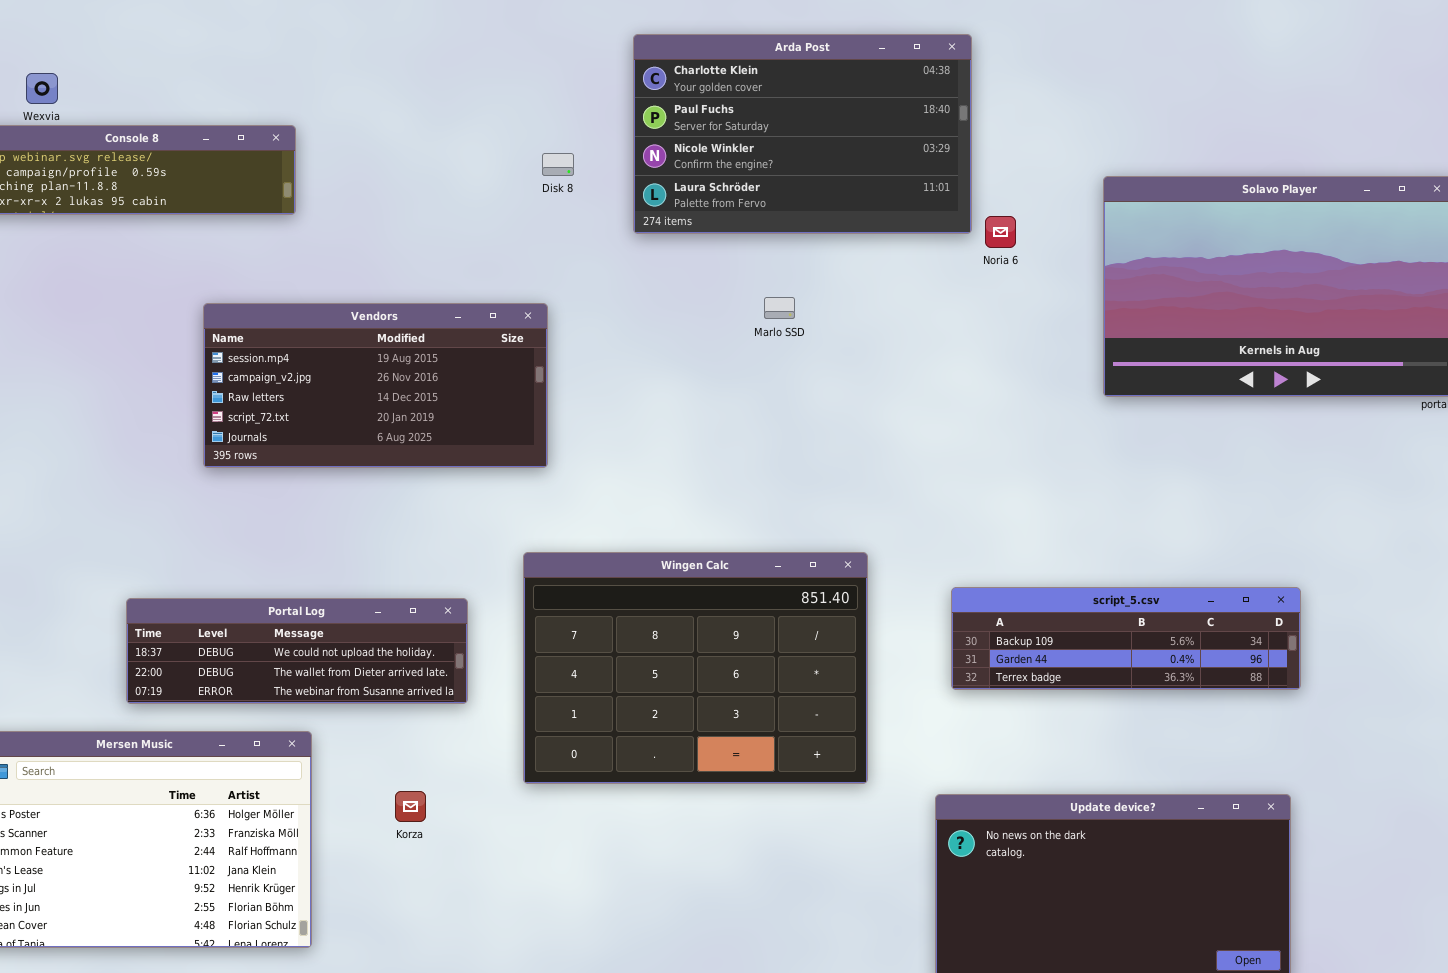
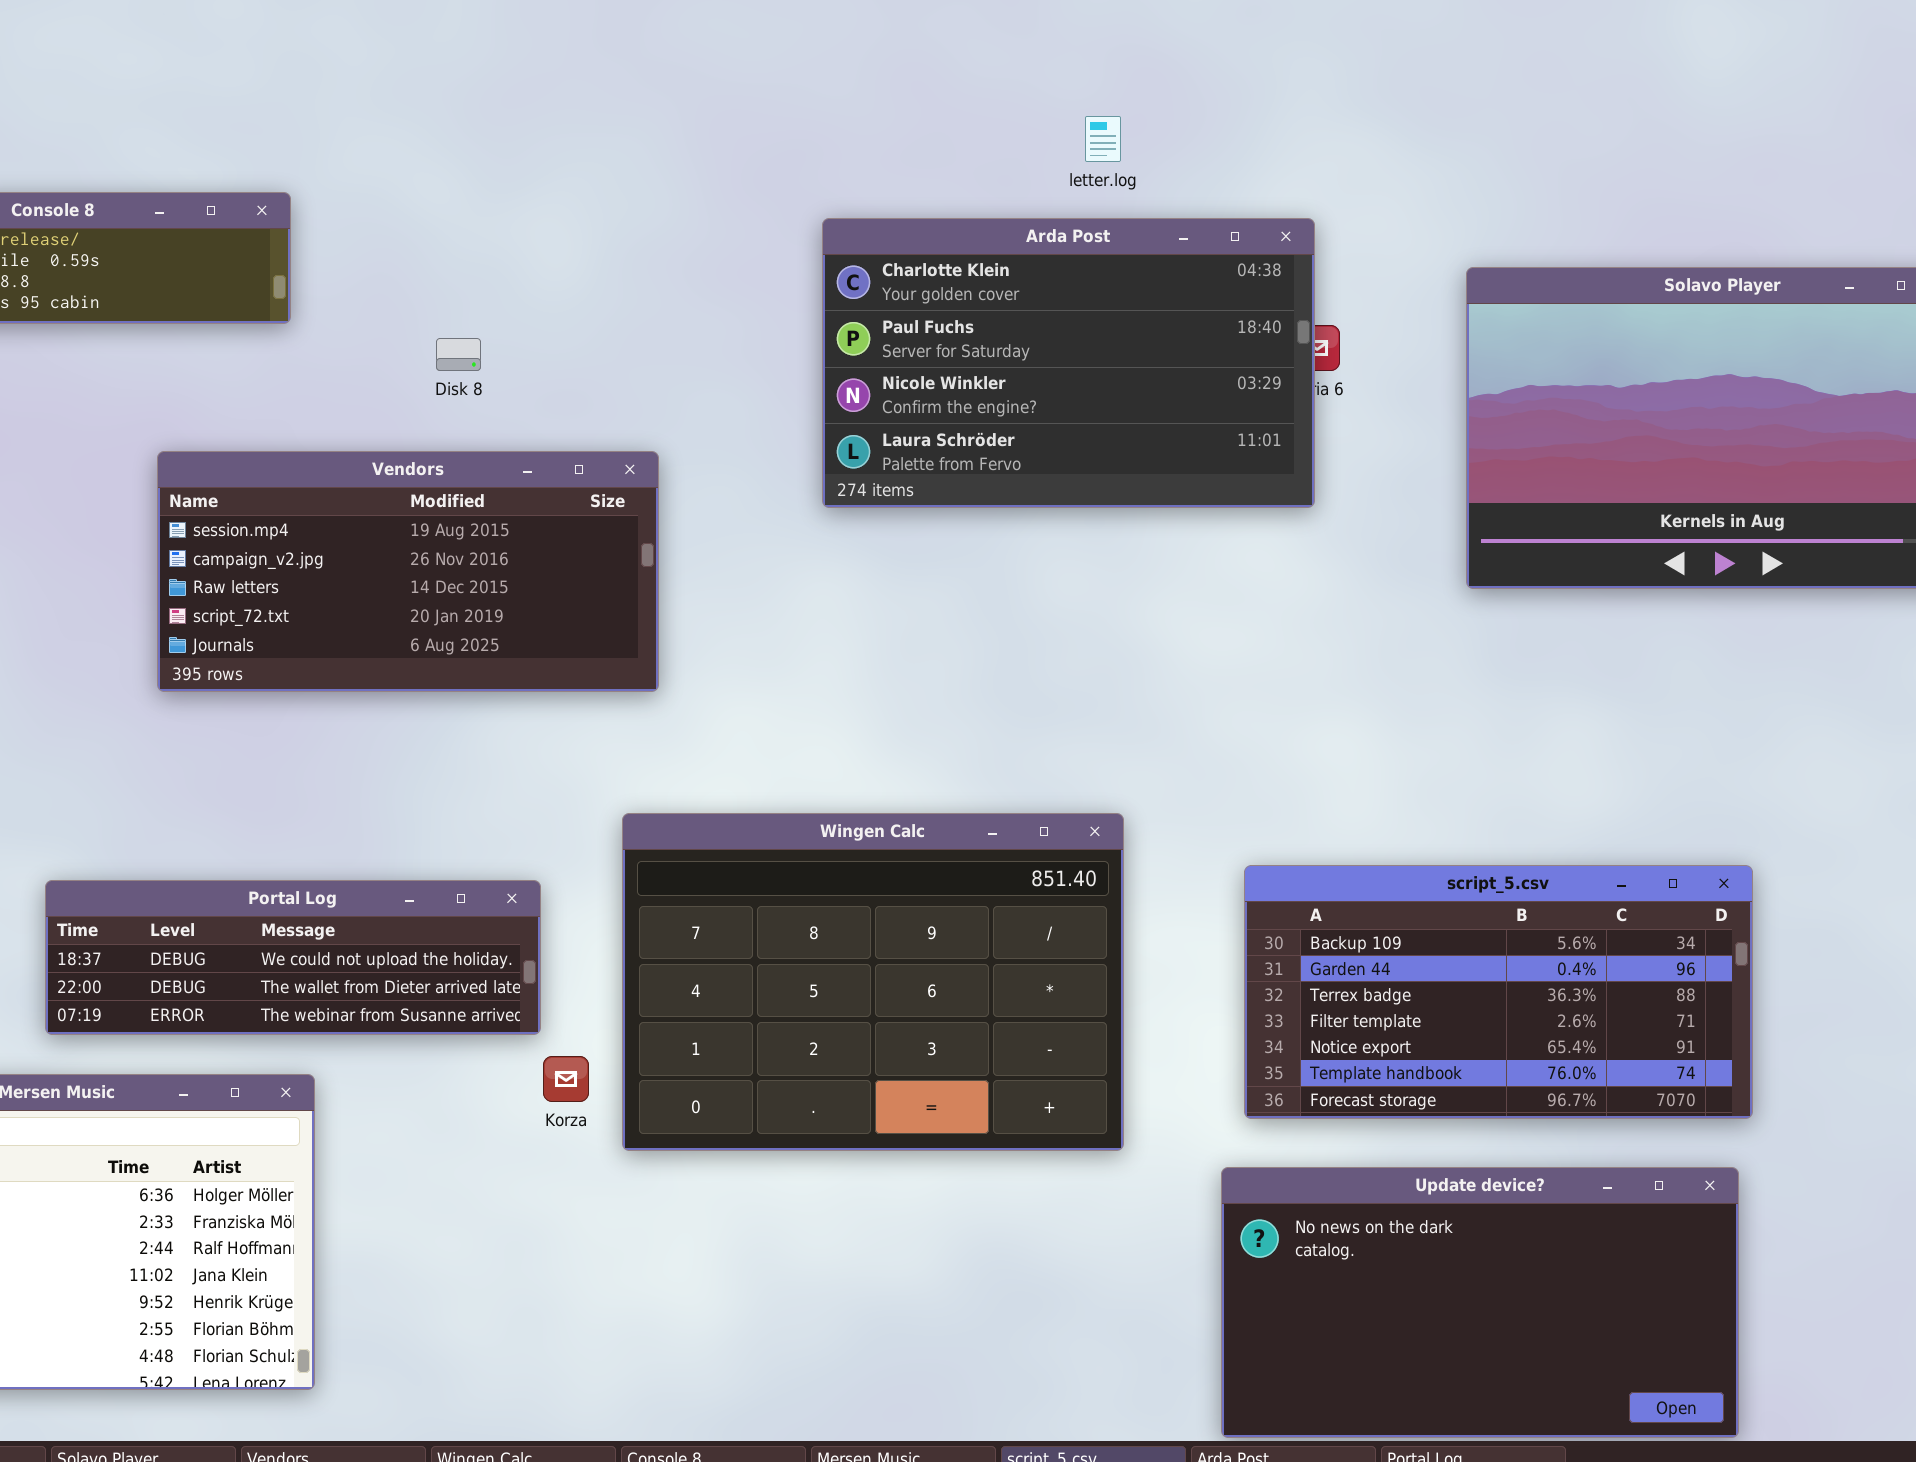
Arda Post: [633,34,972,234] -> [822,218,1315,508], moved
Disk 8: [542,153,574,176] -> [436,338,481,371], moved
script_5.csv: [951,587,1301,690] -> [1244,865,1753,1119], resized
Korza: [395,791,426,822] -> [543,1056,589,1102], moved

